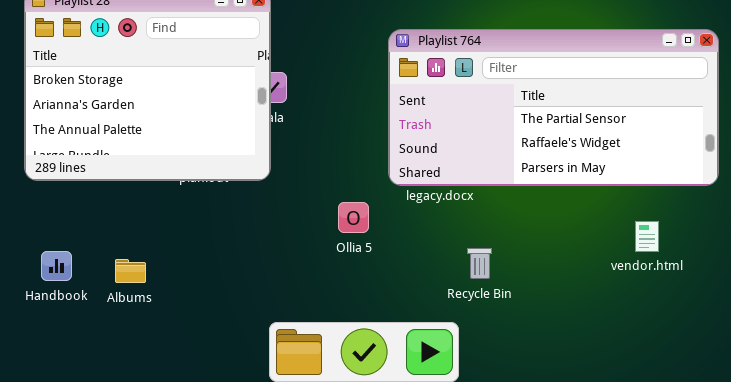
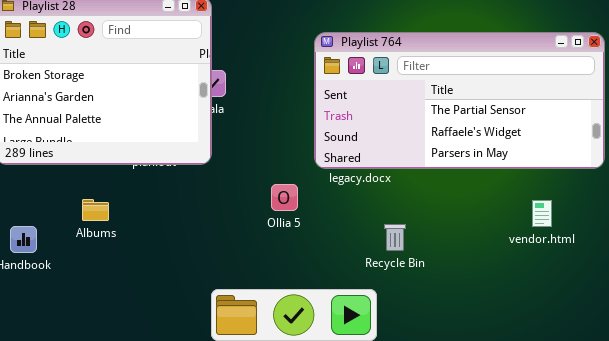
Albums: [115,259,146,283] -> [82,199,109,221], moved

